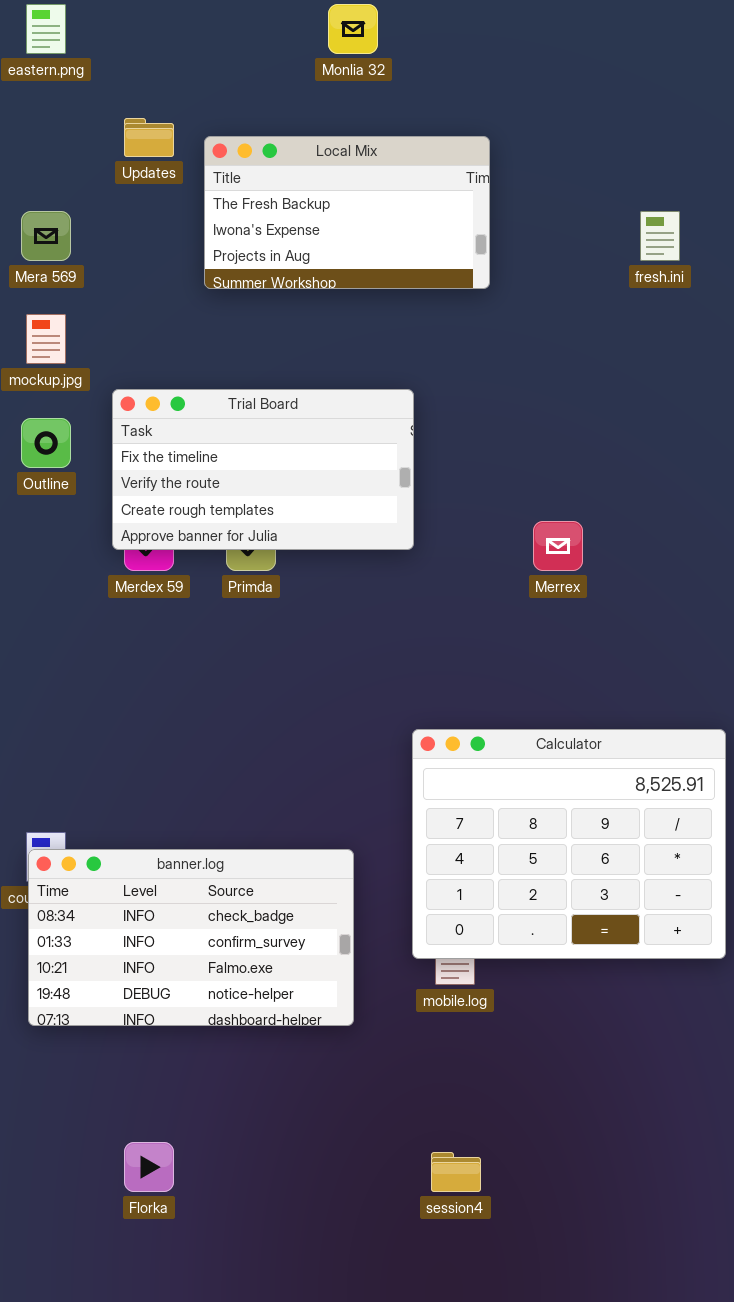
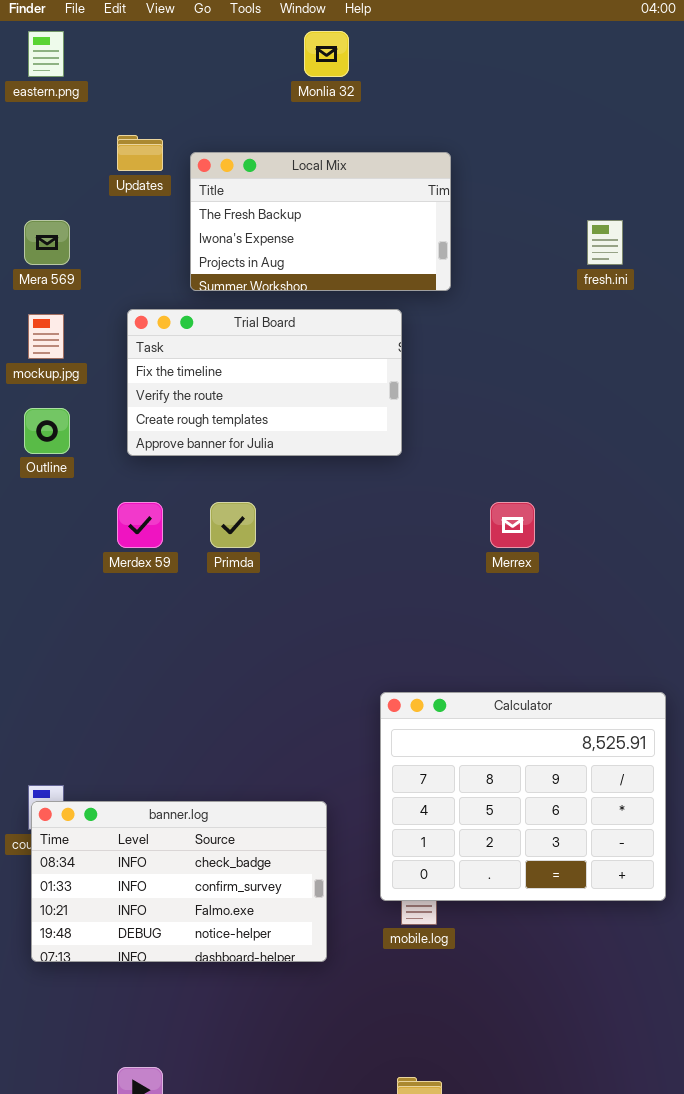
Trial Board: [112,389,414,550] -> [127,309,402,456], moved

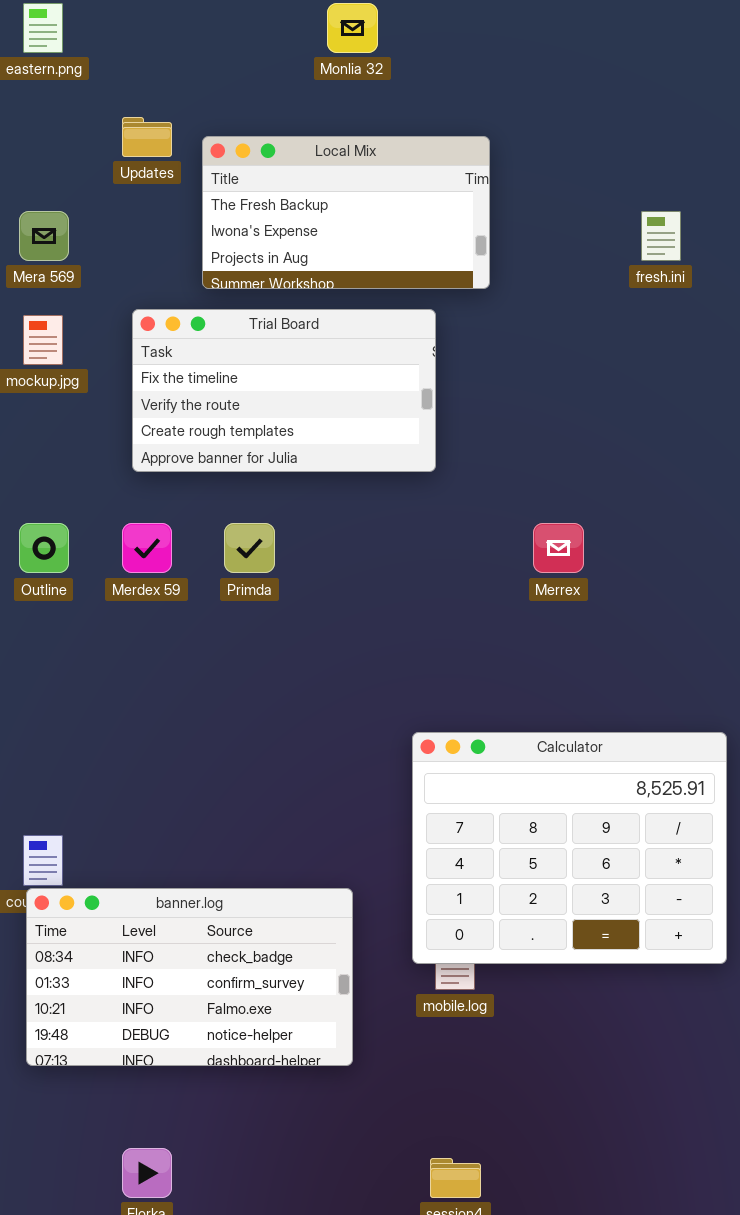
Outline: [24,408,70,454] -> [19,523,69,573], moved
banner.log: [31,801,327,962] -> [26,888,353,1066], moved

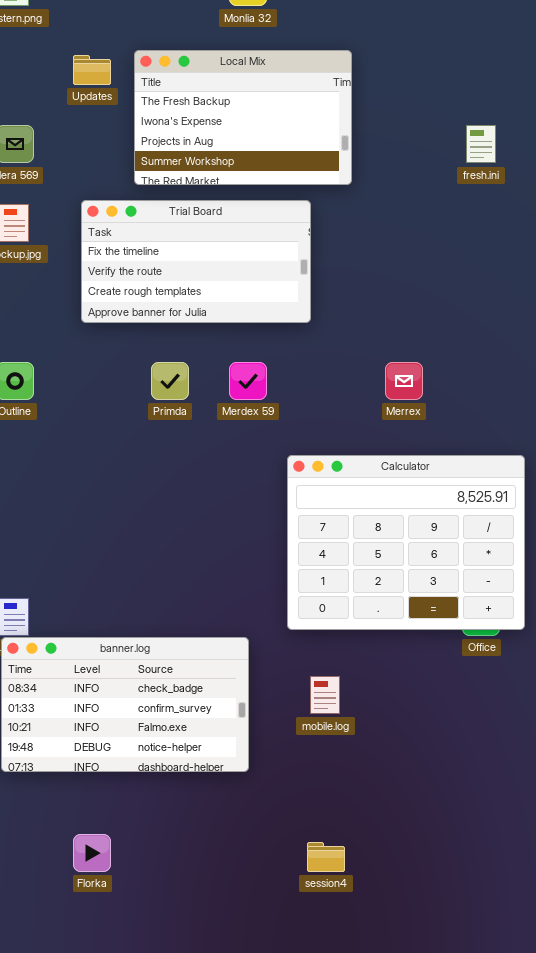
Local Mix: [202,136,490,289] -> [134,50,352,185], resized
Merdex 59: [122,523,172,573] -> [229,362,267,400], moved
Calculator: [412,732,727,964] -> [287,455,525,630], moved

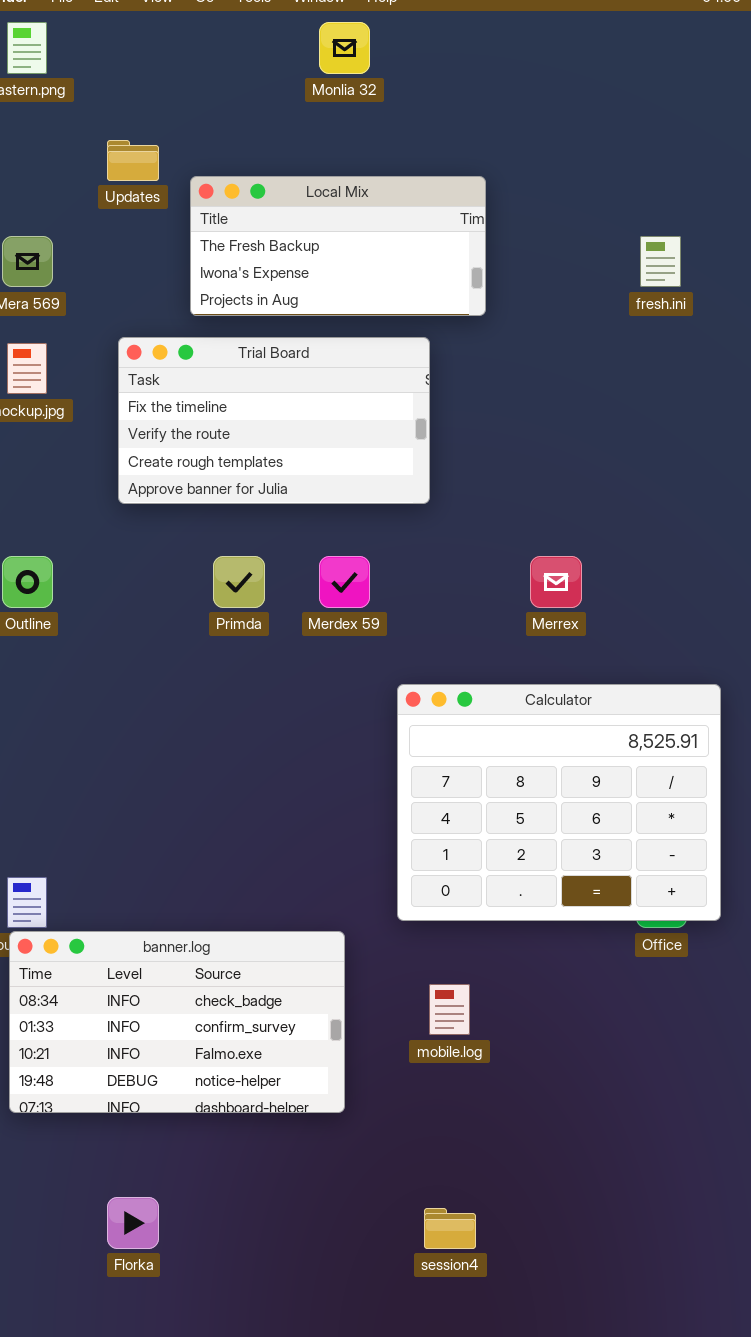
Local Mix: [134,50,352,185] -> [190,176,486,316], resized

